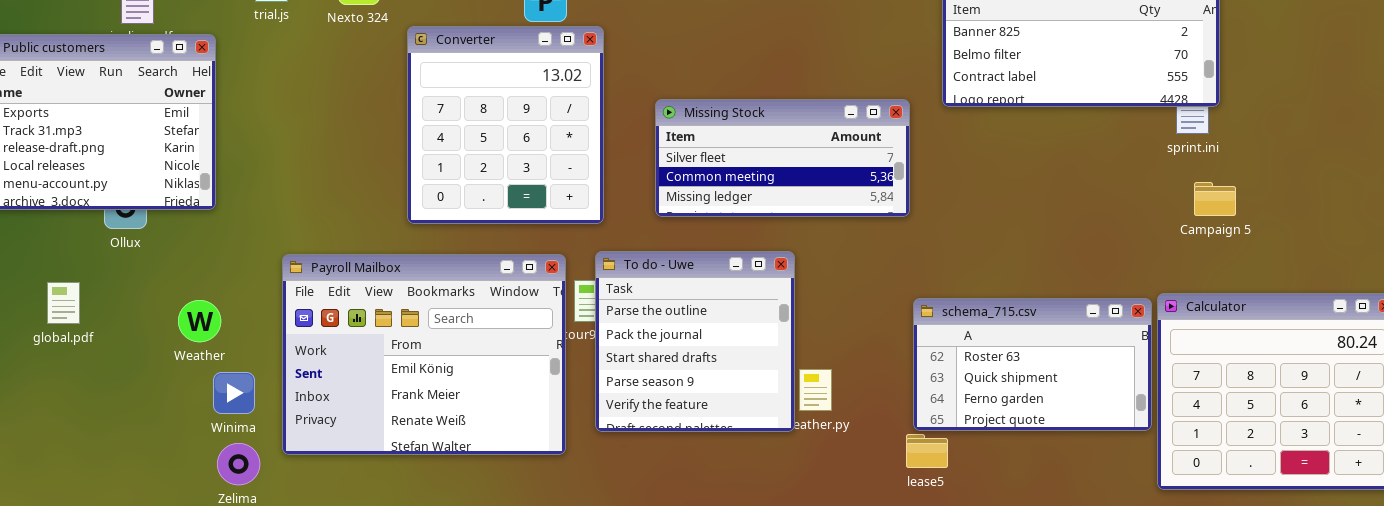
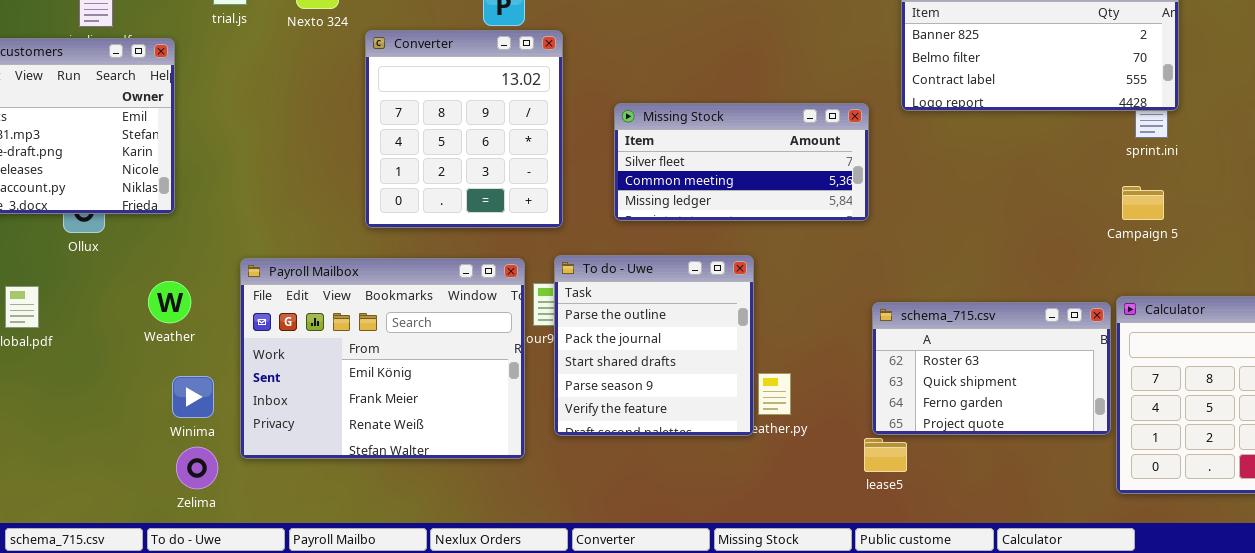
Campaign 5: [1194,182,1236,216] -> [1122,186,1164,220], moved
Weather: [178,300,221,342] -> [148,281,191,323], moved

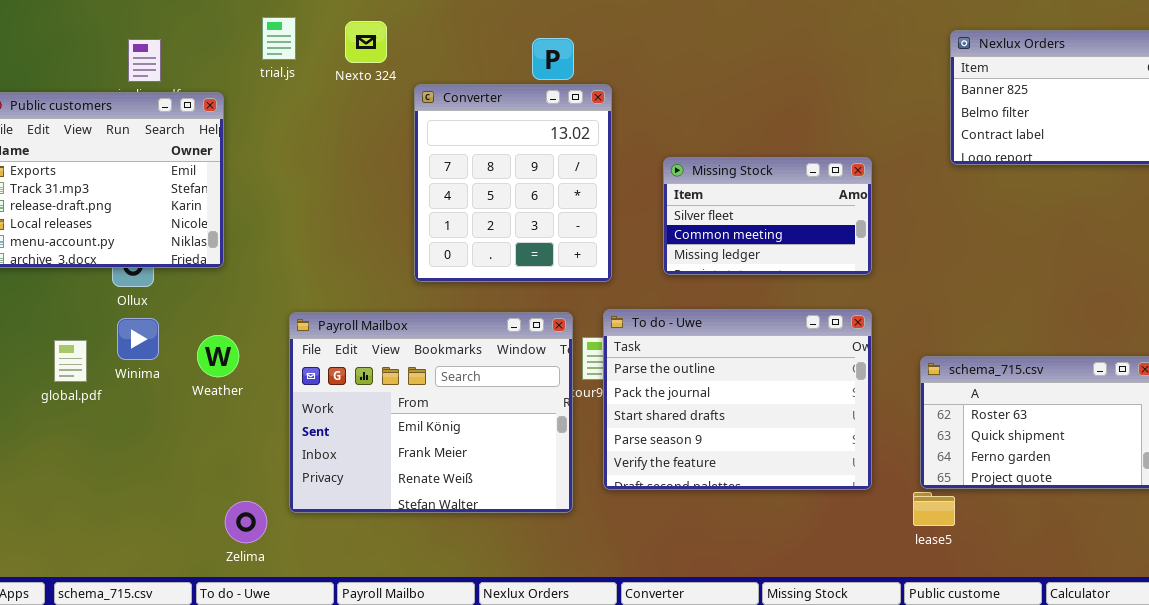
Missing Stock: [614,103,869,221] -> [663,157,872,275], resized
To do - Uwe: [554,255,754,436] -> [603,309,872,490], resized
Winima: [172,376,214,418] -> [117,318,159,360], moved

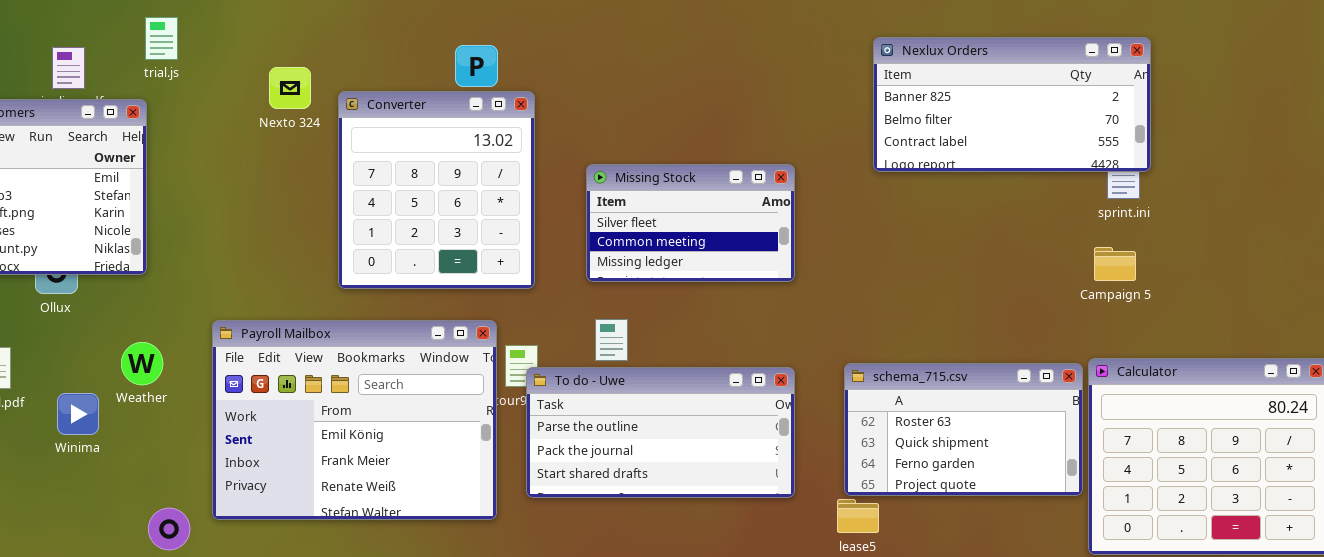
trial.js: [262,17,296,60] -> [145,17,178,60], moved
Nexto 324: [345,21,387,63] -> [269,67,311,109], moved
To do - Uwe: [603,309,872,490] -> [526,367,795,498], resized
Winima: [117,318,159,360] -> [57,393,99,435], moved

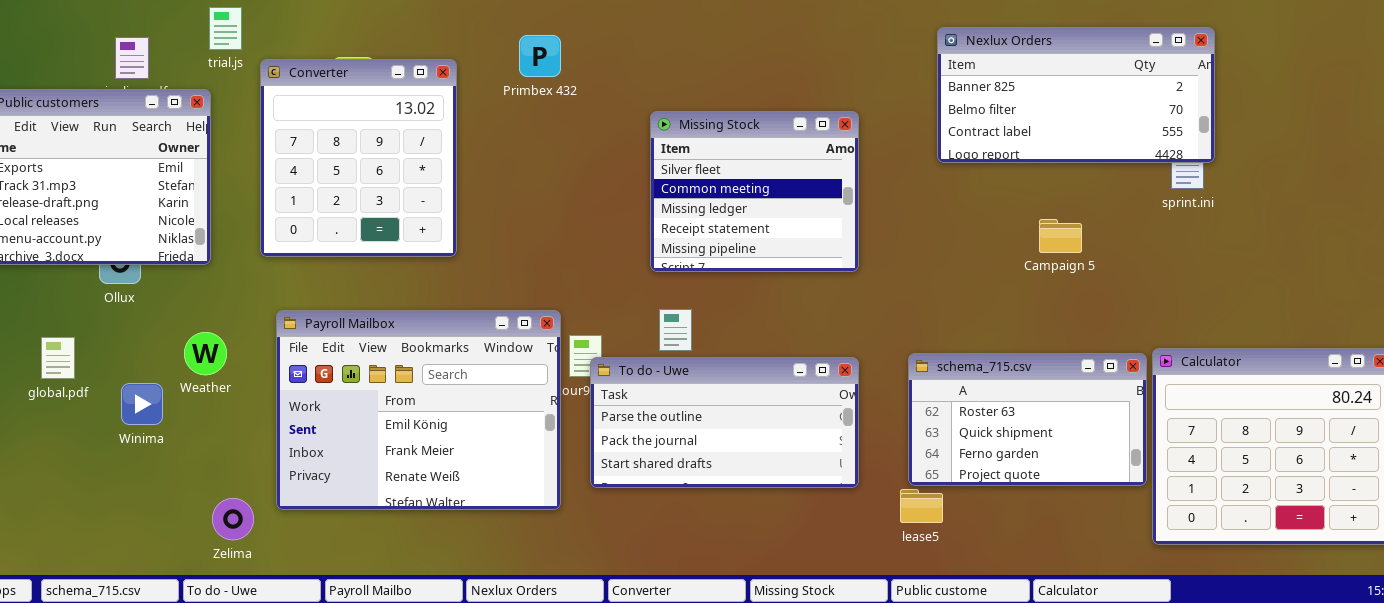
Converter: [338,91,535,289] -> [260,59,457,257], moved
Missing Stock: [586,164,795,282] -> [650,111,859,272], resized
Campaign 5: [1094,247,1136,281] -> [1039,219,1082,253], moved

